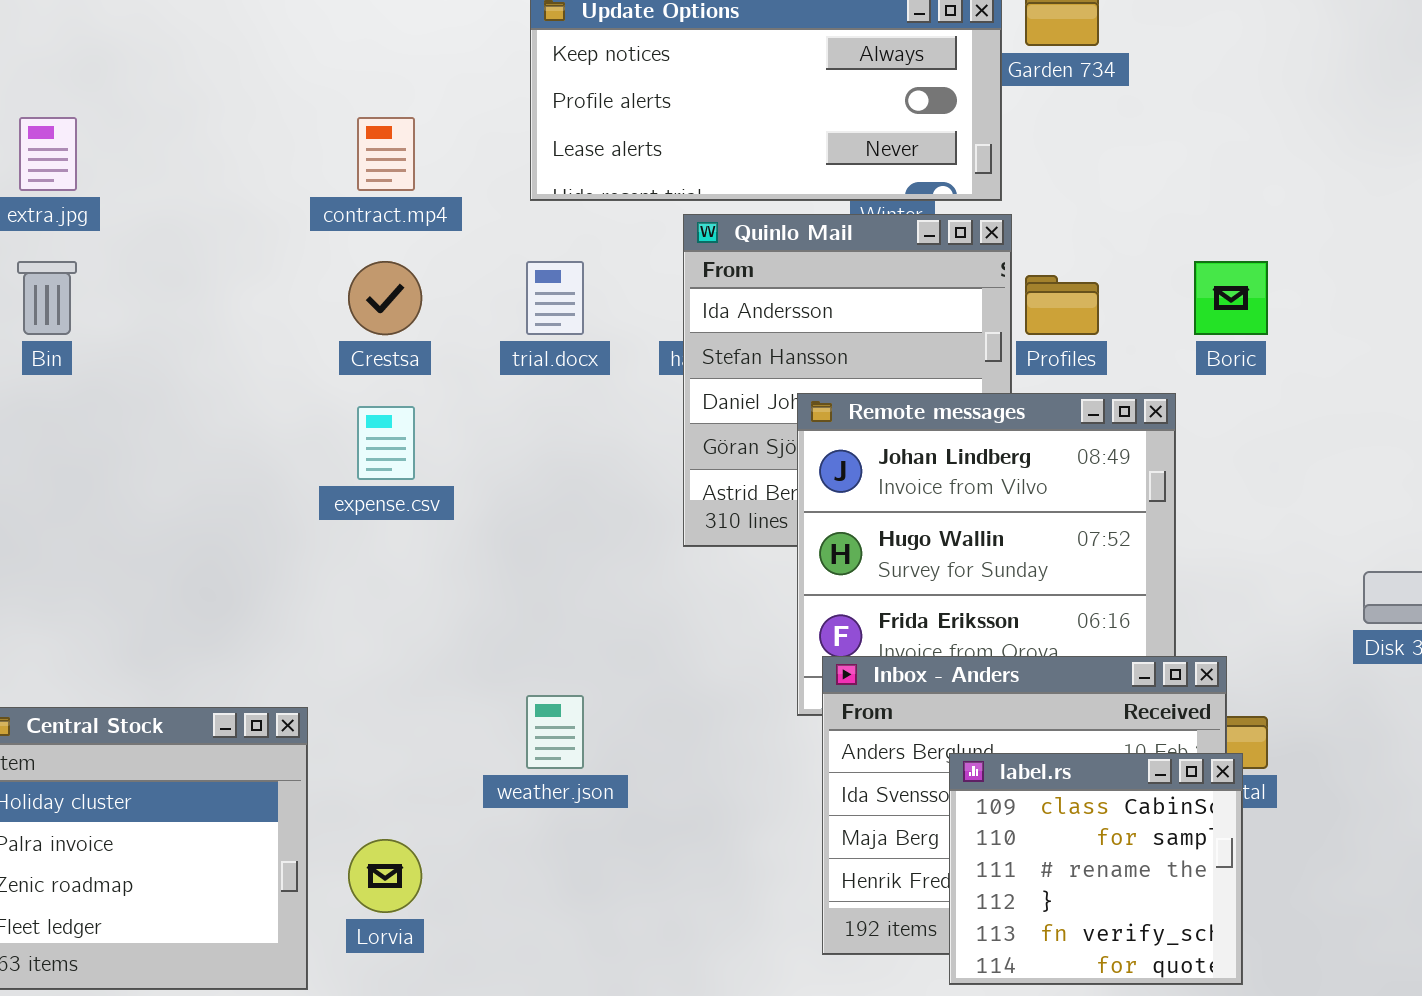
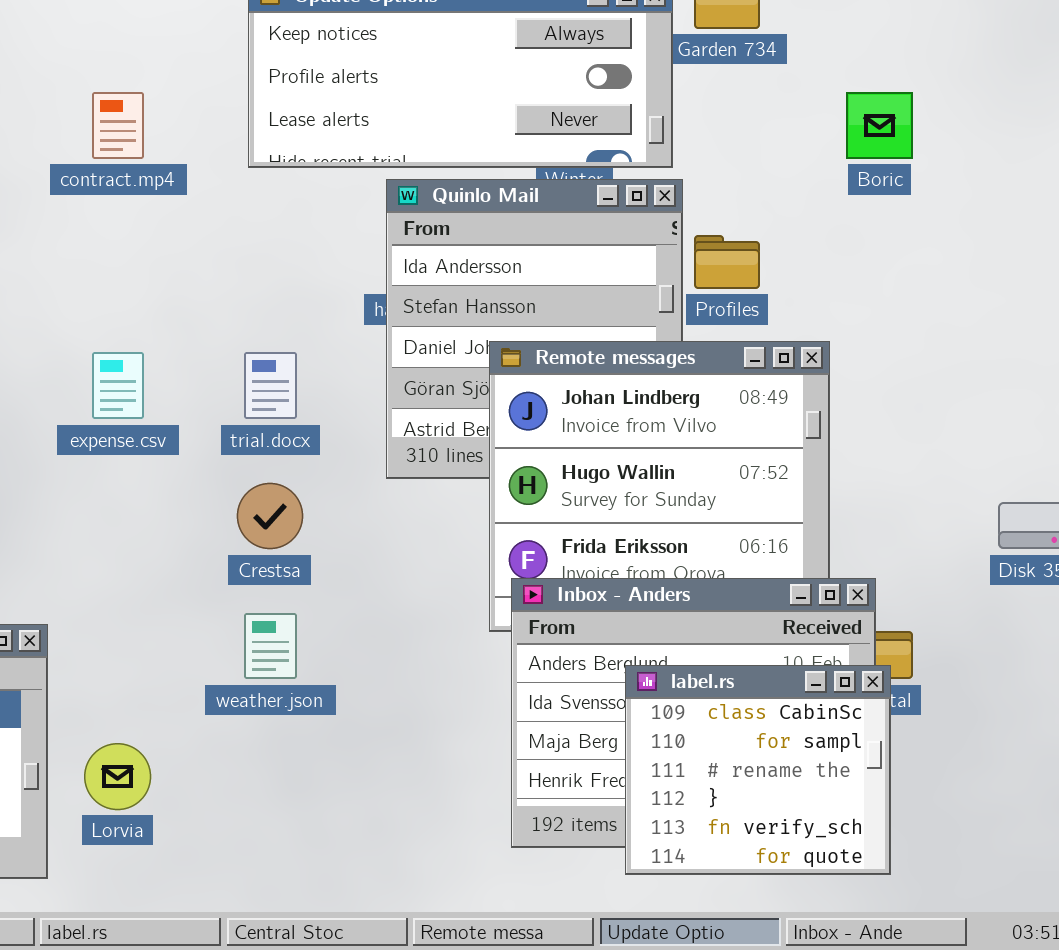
Crestsa: [348,261,422,335] -> [237,483,303,549], moved
trial.docx: [526,261,584,335] -> [244,352,297,419], moved
Boric: [1194,261,1268,335] -> [846,92,913,159], moved

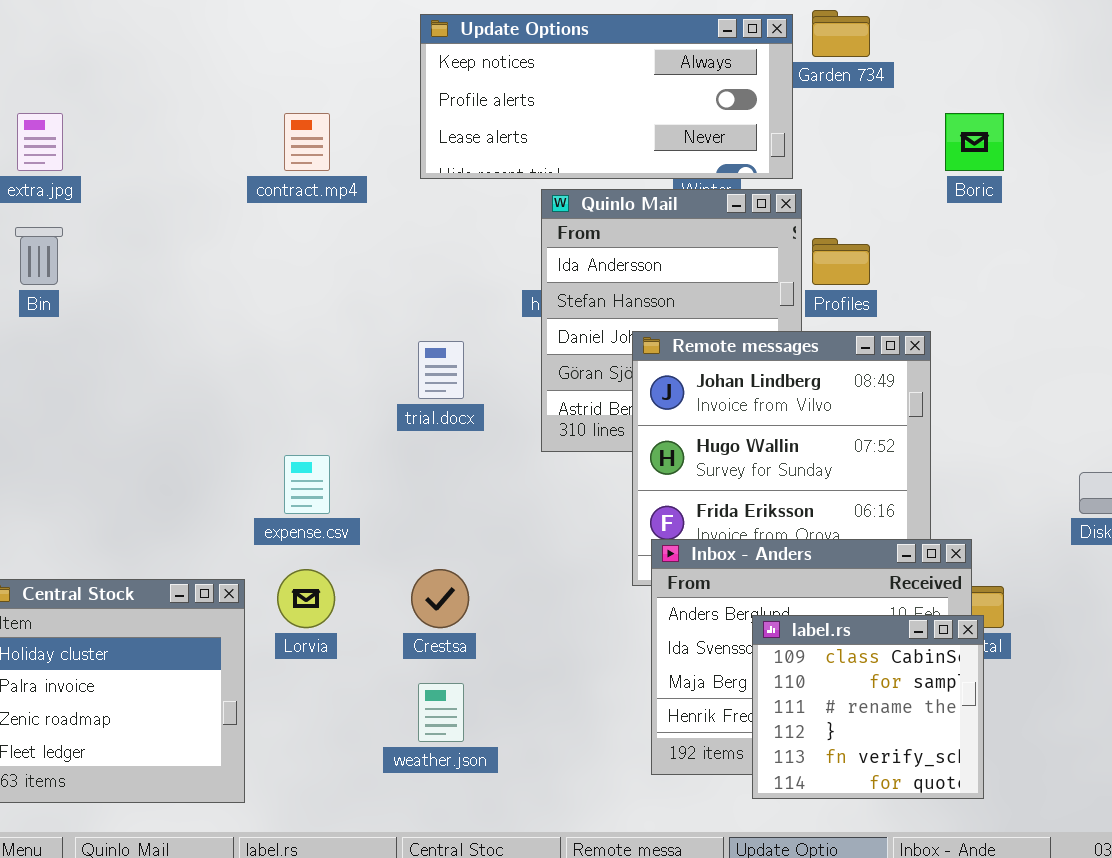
expense.csv: [92,352,144,419] -> [284,455,330,514], moved
Crestsa: [237,483,303,549] -> [411,569,469,628], moved
weather.json: [244,613,297,679] -> [418,683,464,742], moved
Lorvia: [84,743,151,810] -> [277,569,335,628], moved

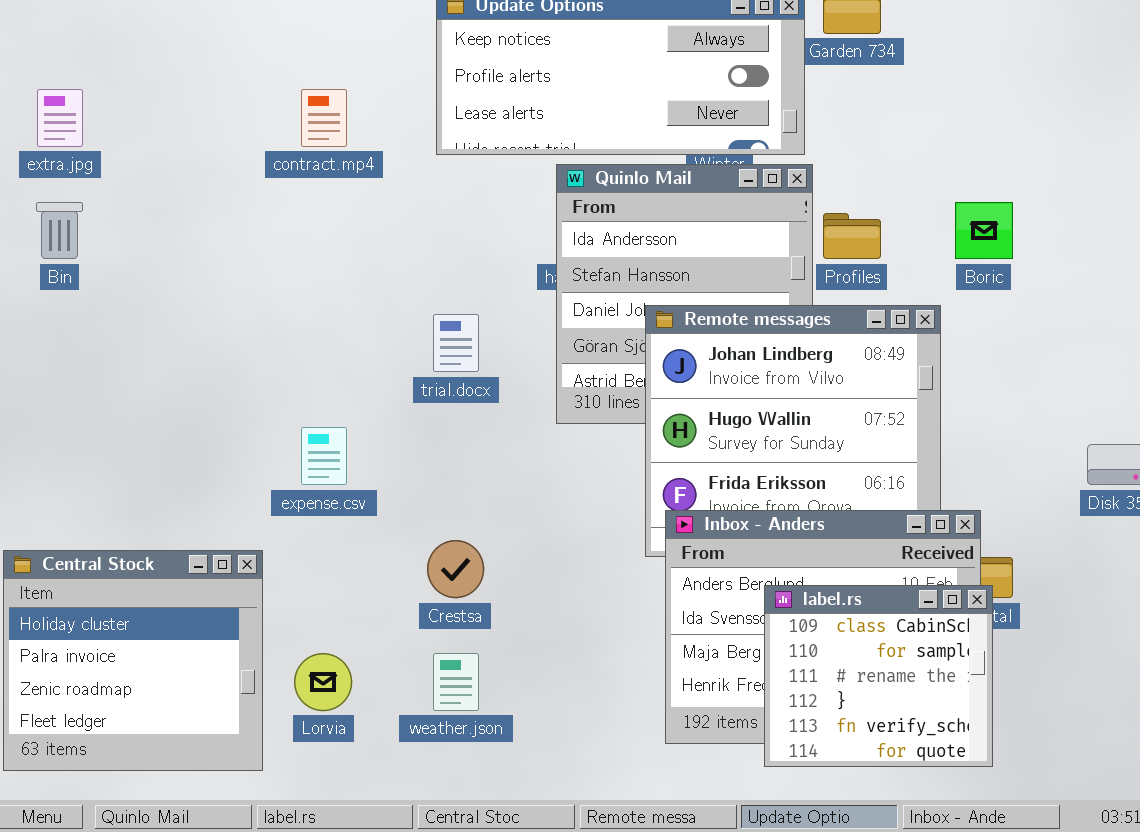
Boric: [945,113,1004,171] -> [955,202,1013,259], moved
Lorvia: [277,569,335,628] -> [294,653,352,711], moved

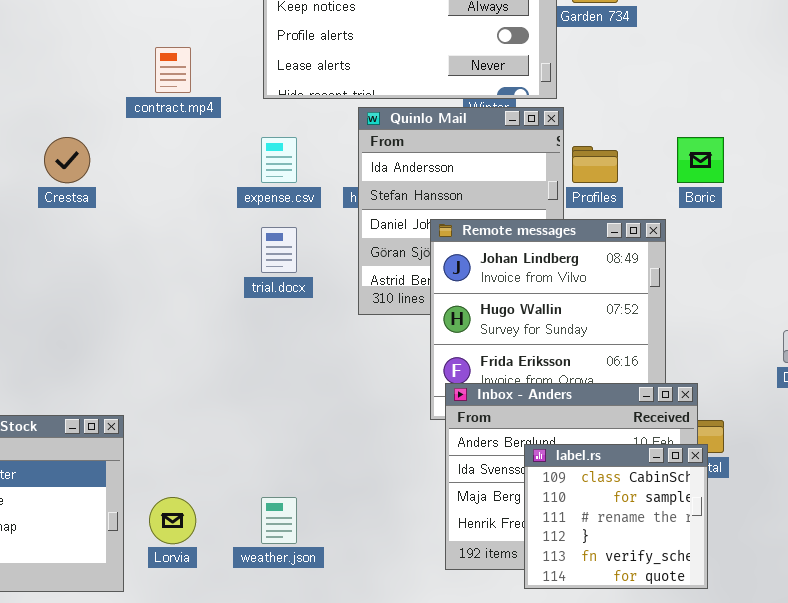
expense.csv: [301,427,347,485] -> [261,137,297,183], moved
Crestsa: [427,540,484,598] -> [44,137,90,183], moved

